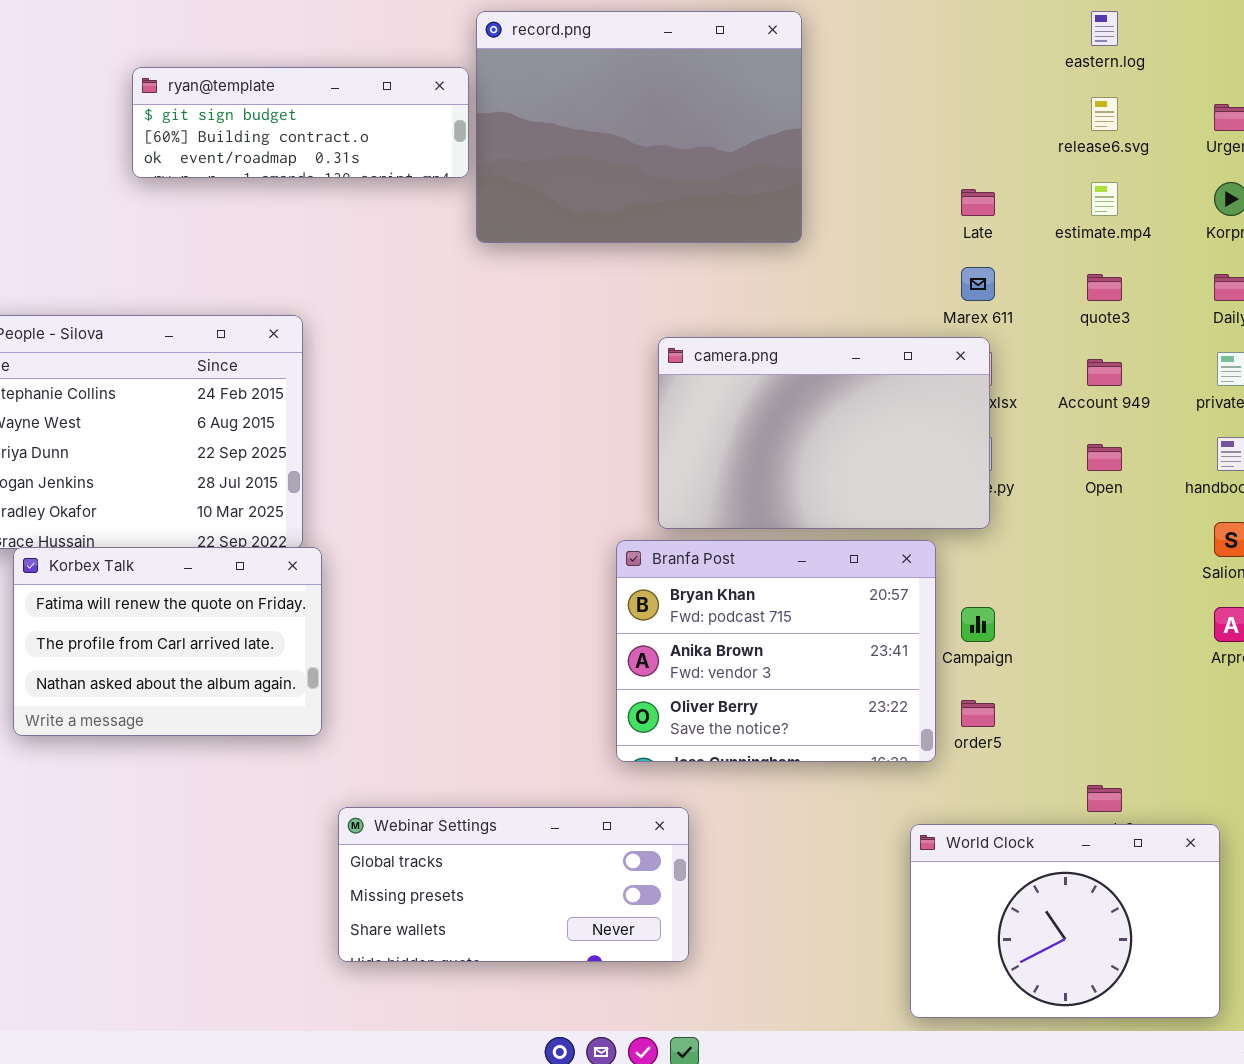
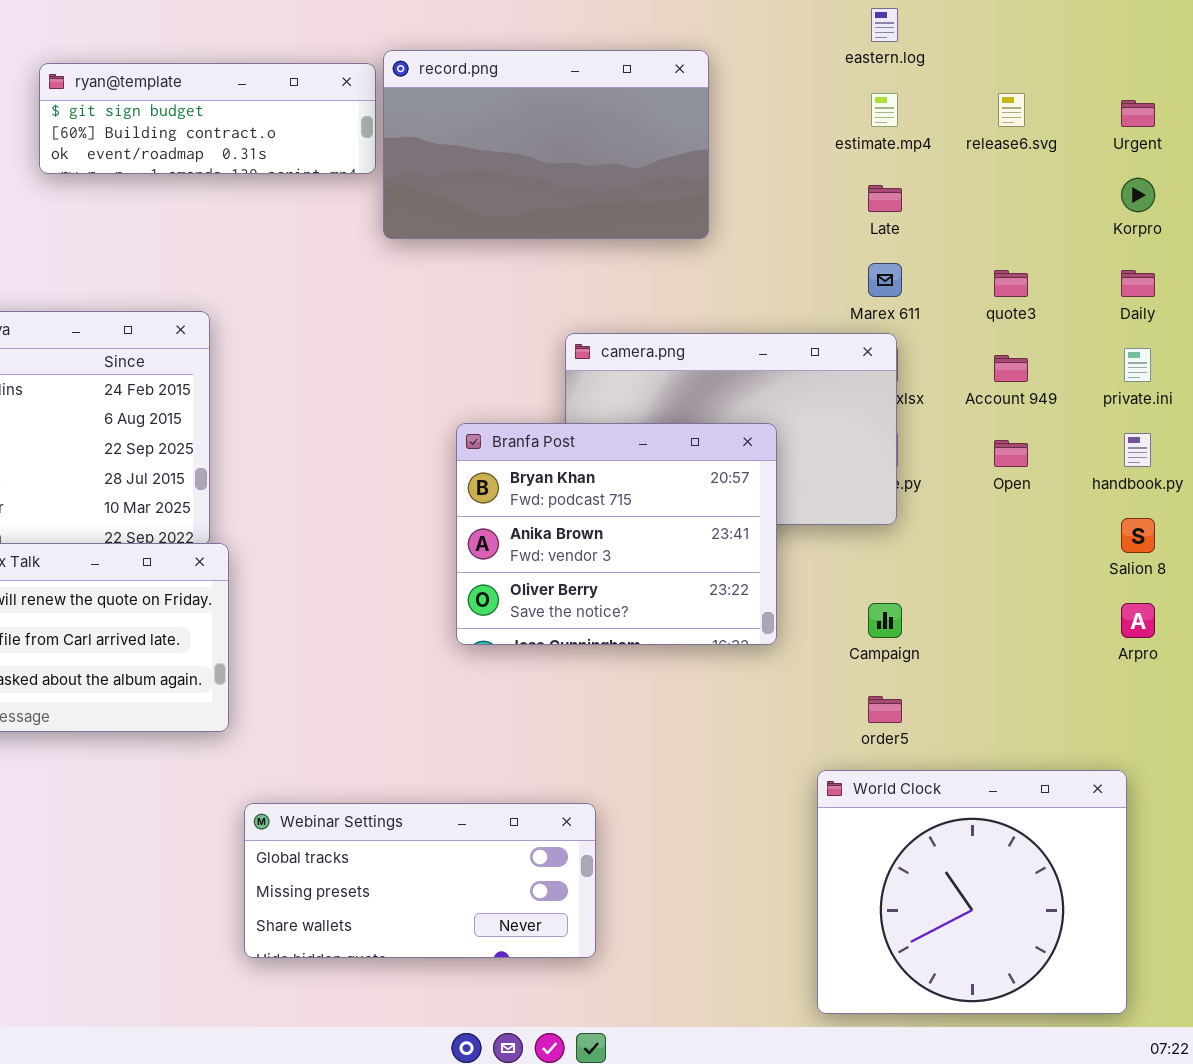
record.png: [476,11,802,243] -> [383,50,709,239], resized
eastern.log: [1091,11,1118,46] -> [871,8,898,42], moved
estimate.mp4: [1091,182,1118,216] -> [871,93,898,127], moved
Branfa Post: [616,540,936,762] -> [456,423,777,645], moved
World Clock: [910,824,1220,1018] -> [817,770,1127,1014], resized

